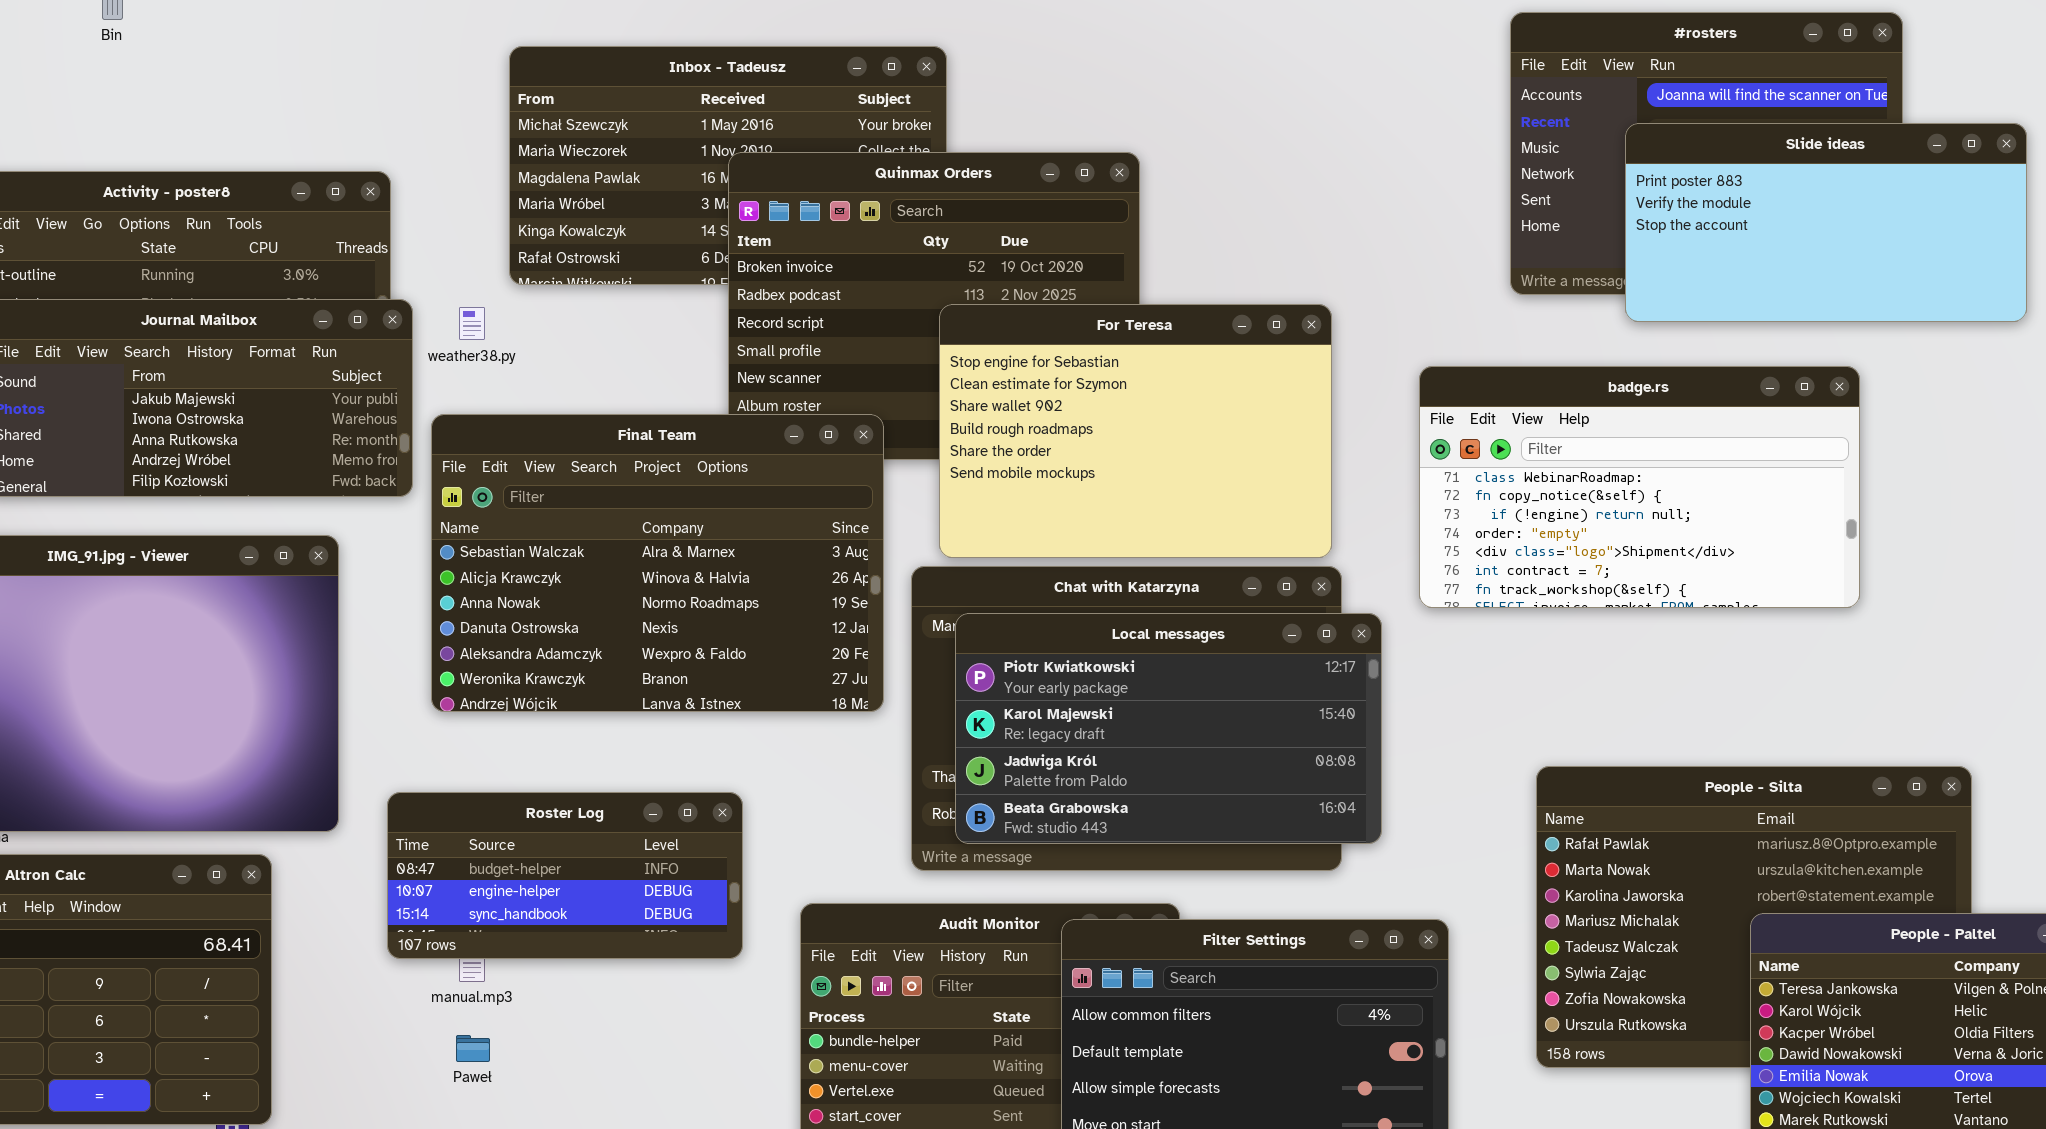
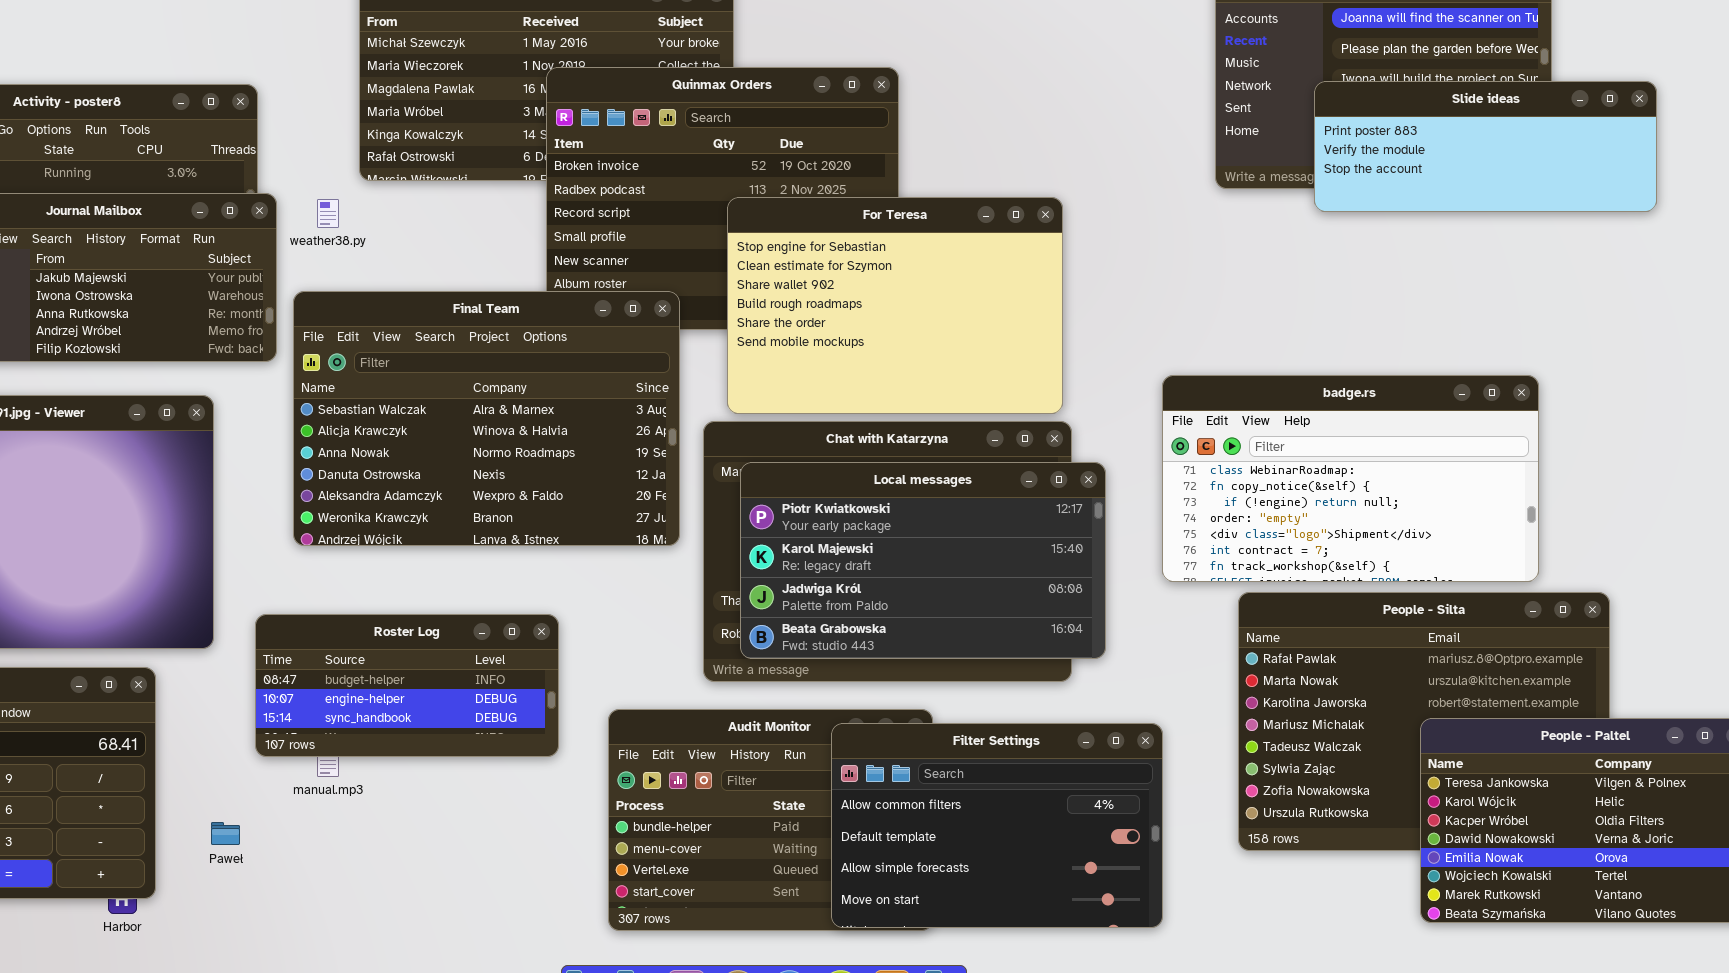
Slide ideas: [1625,123,2027,322] -> [1314,81,1657,212], resized
badge.rs: [1419,366,1860,608] -> [1162,375,1539,582], moved
Paweł: [456,1035,490,1062] -> [211,822,240,845], moved

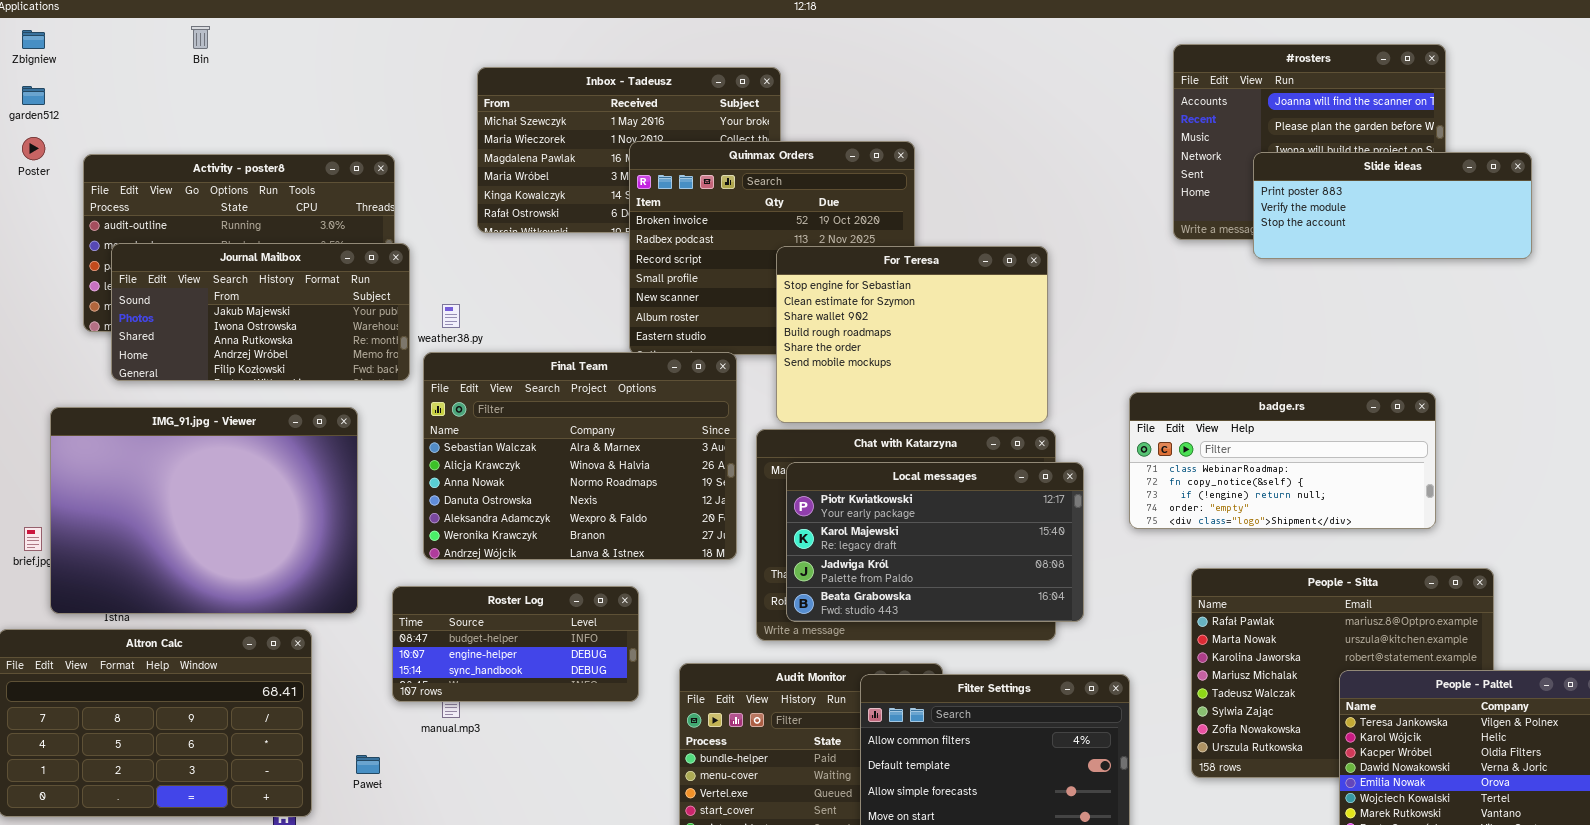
weather38.py: [317,199,339,228] -> [442,304,460,328], moved
Final Team: [293,291,680,546] -> [423,352,737,560], moved
badge.rs: [1162,375,1539,582] -> [1129,392,1436,529], resized

